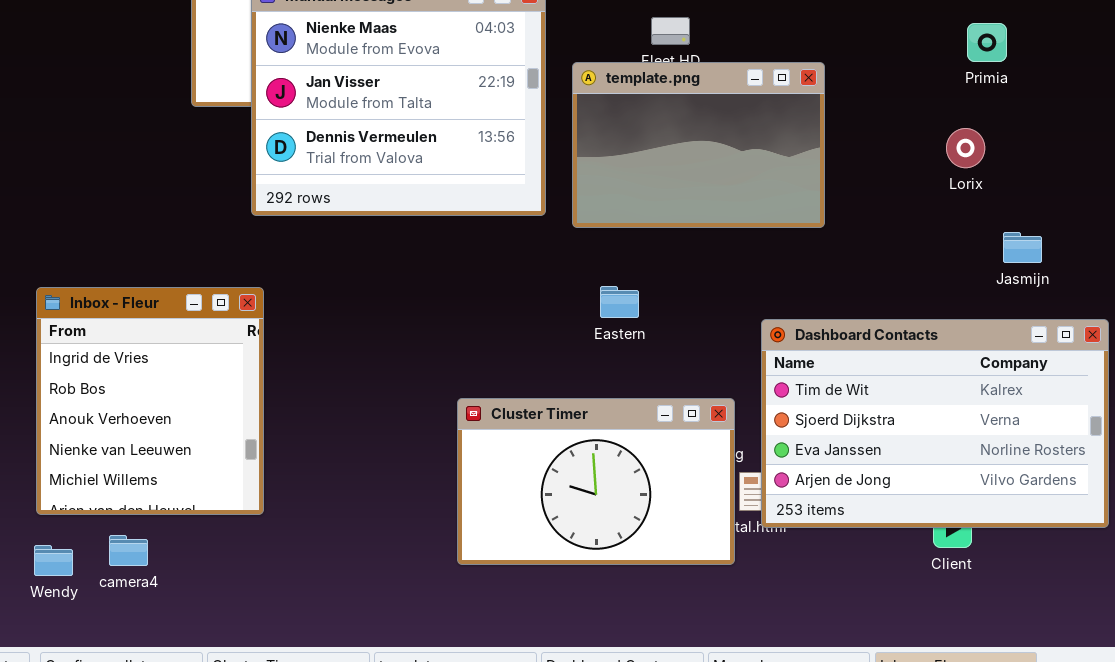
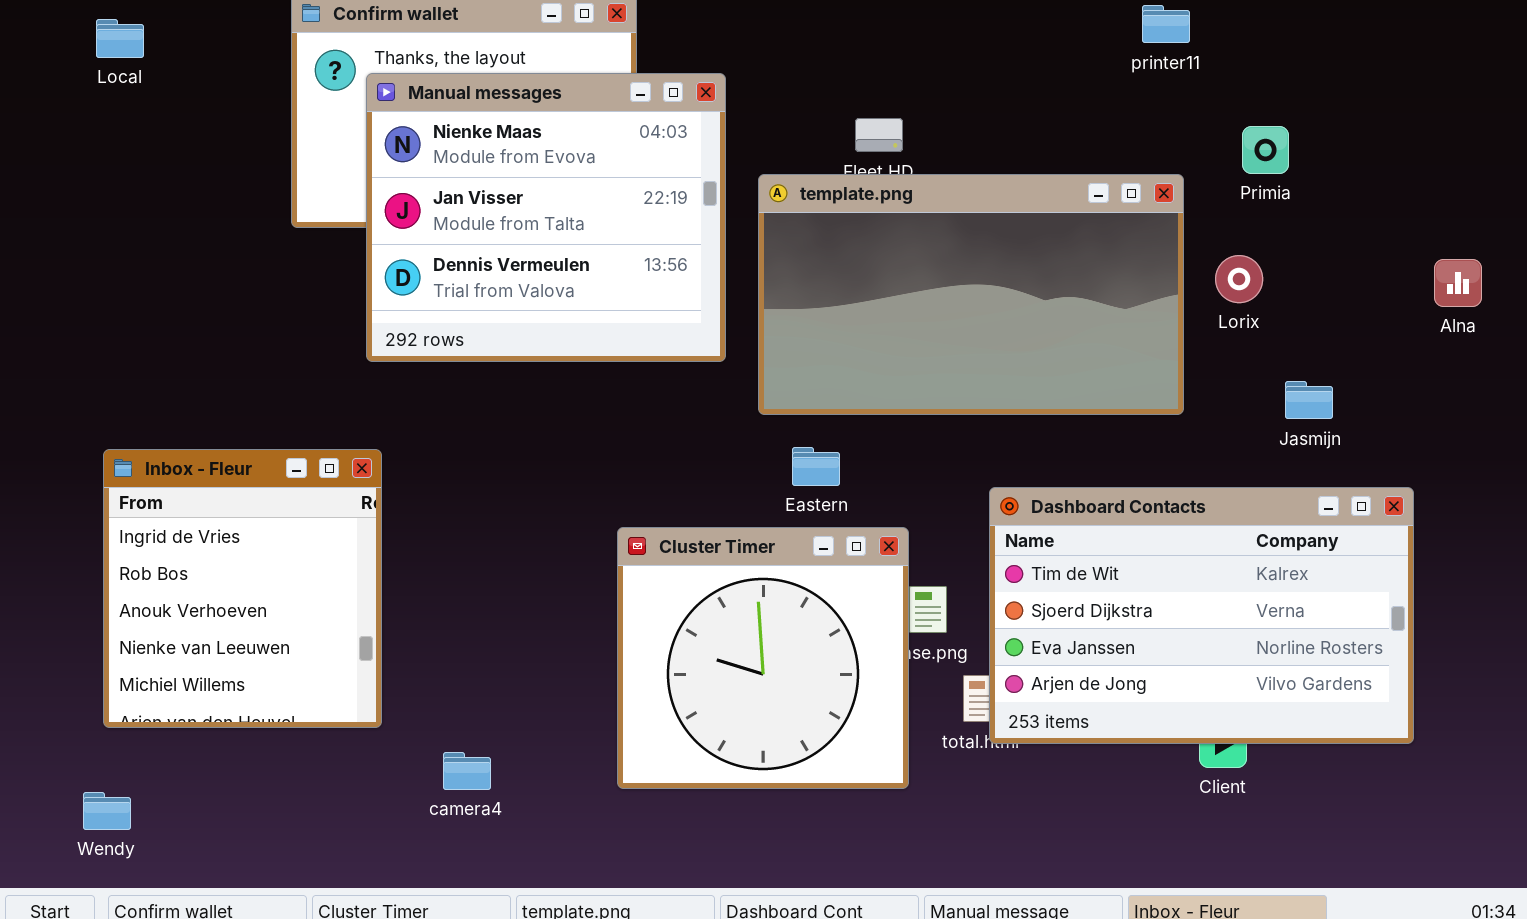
template.png: [572,62,825,228] -> [758,174,1184,415], resized
Cluster Timer: [457,398,735,565] -> [617,527,909,789], resized
camera4: [109,535,148,566] -> [443,752,491,790], moved
Wendy: [34,545,73,576] -> [83,792,131,830], moved

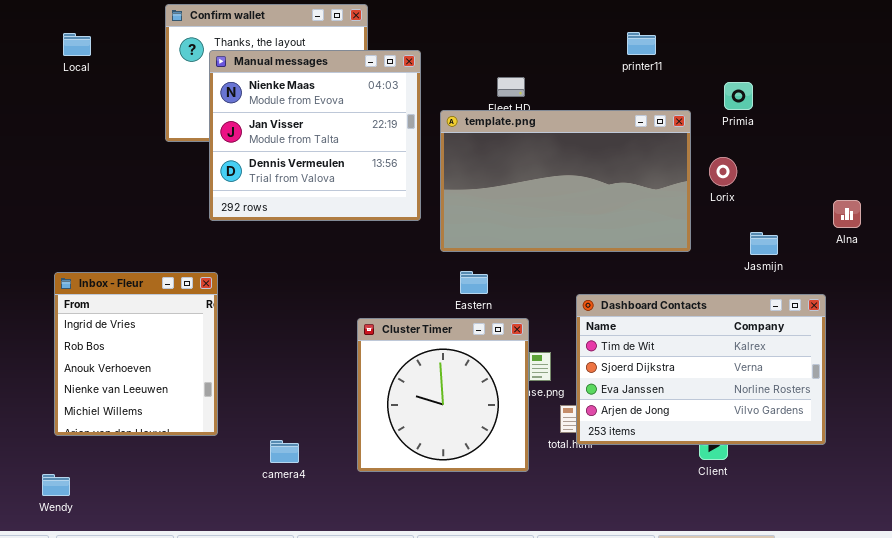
printer11: [1142,5,1190,43] -> [627,32,656,55], moved
Local: [96,19,144,58] -> [63,33,91,56], moved
Alna: [1434,259,1482,307] -> [833,200,861,228], moved
camera4: [443,752,491,790] -> [270,440,299,463], moved

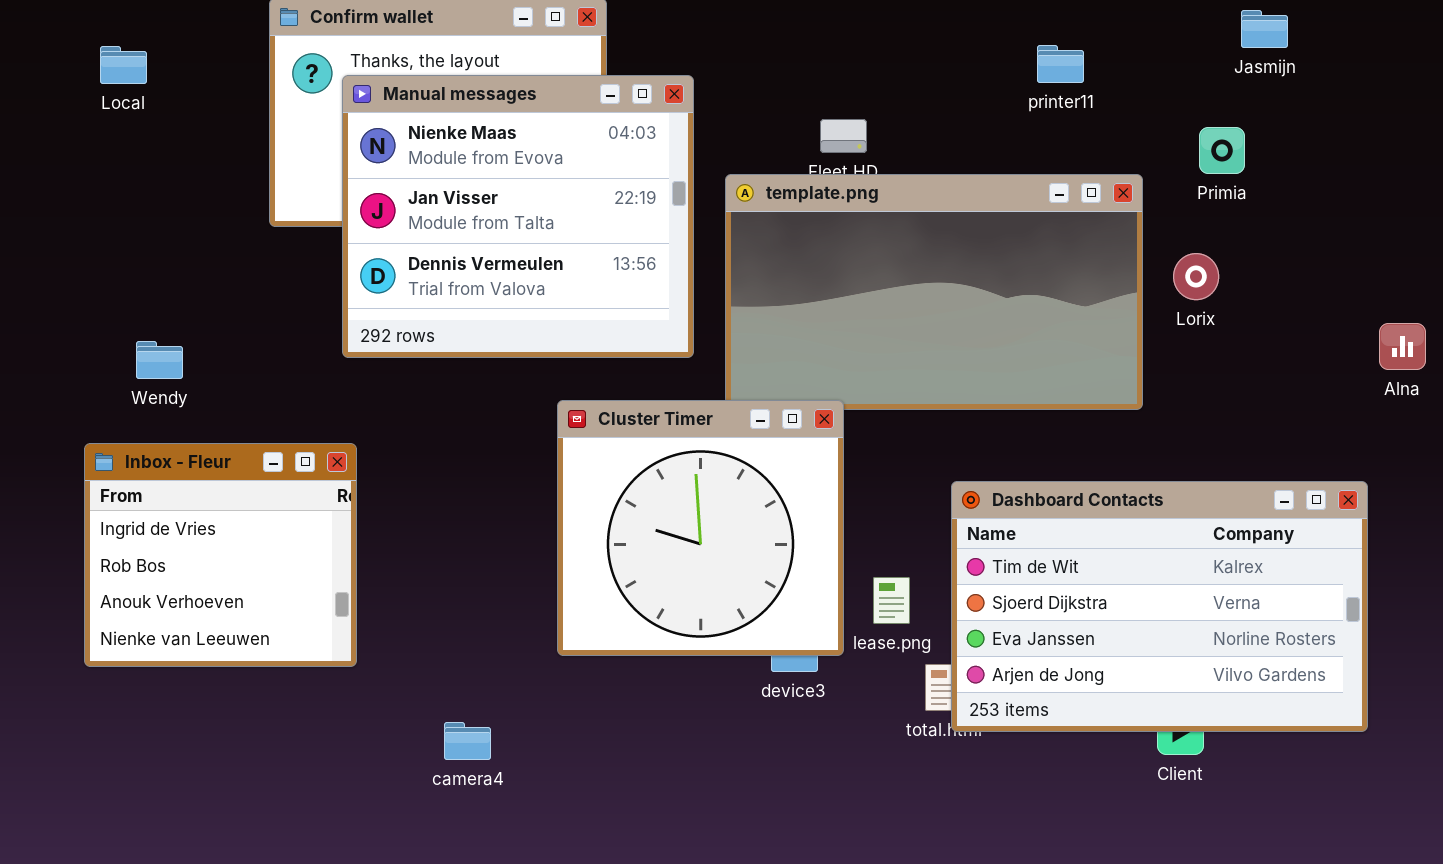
Jasmijn: [750,232,778,255] -> [1241,10,1288,48], moved
Inbox - Fleur: [54,272,218,436] -> [84,443,357,667], resized
Cluster Timer: [357,318,529,472] -> [557,400,844,656], moved
Wendy: [42,474,70,496] -> [136,341,183,379], moved

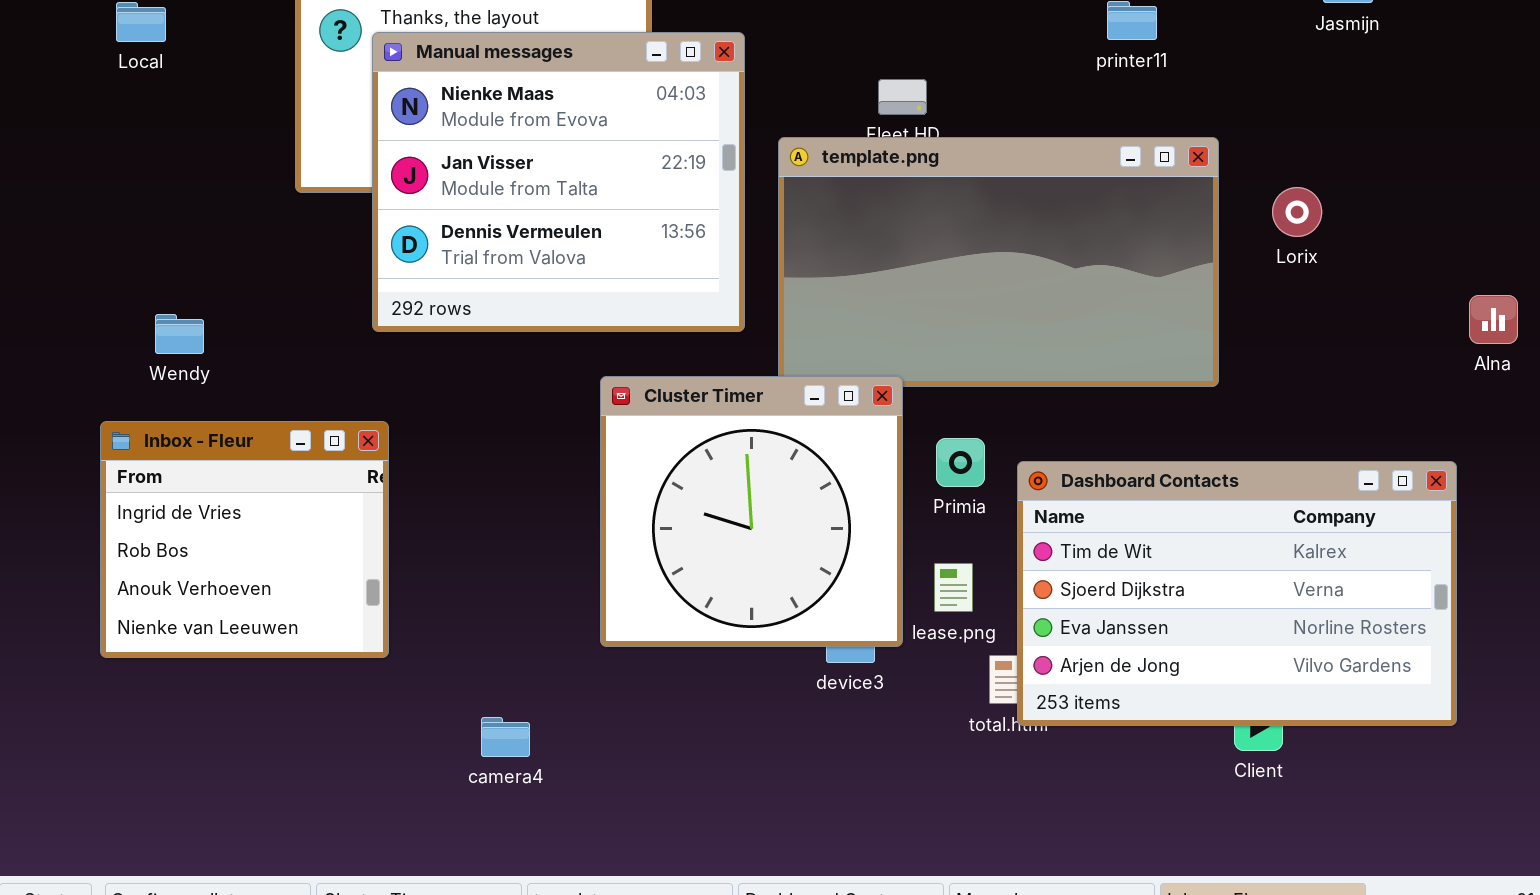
Primia: [1199,127,1245,174] -> [936,438,985,487], moved
Lorix: [1173,253,1219,300] -> [1272,187,1322,237], moved

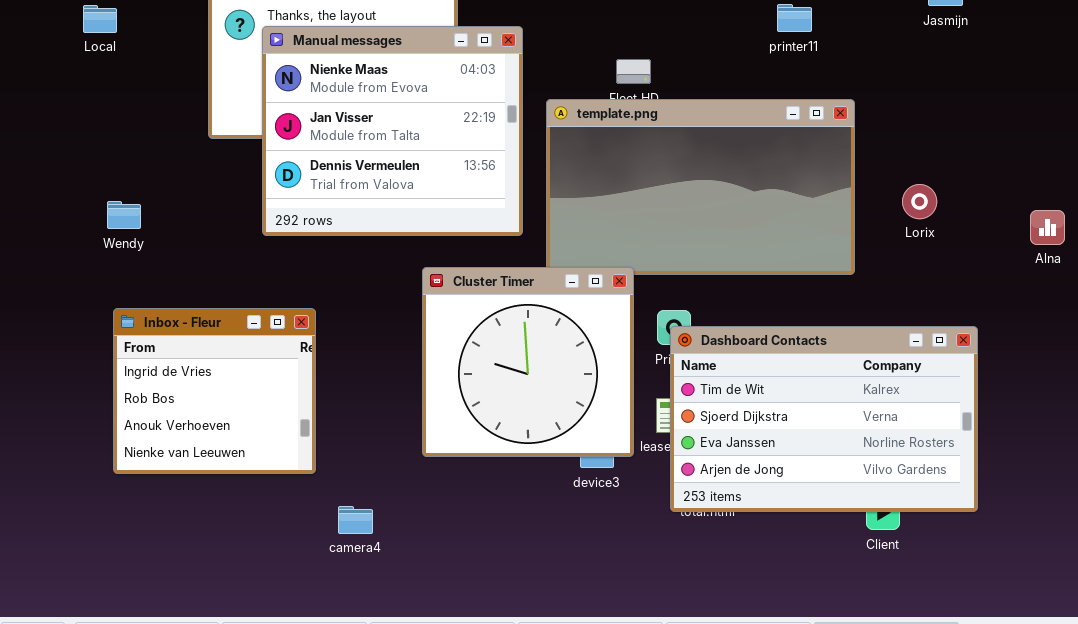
Lorix: [1272,187,1322,237] -> [902,184,937,219], moved
Wendy: [155,314,204,354] -> [107,201,141,229], moved
Inbox - Fleur: [100,421,389,658] -> [113,308,316,474], moved
Dashboard Contacts: [1017,461,1457,726] -> [670,326,978,512], moved

